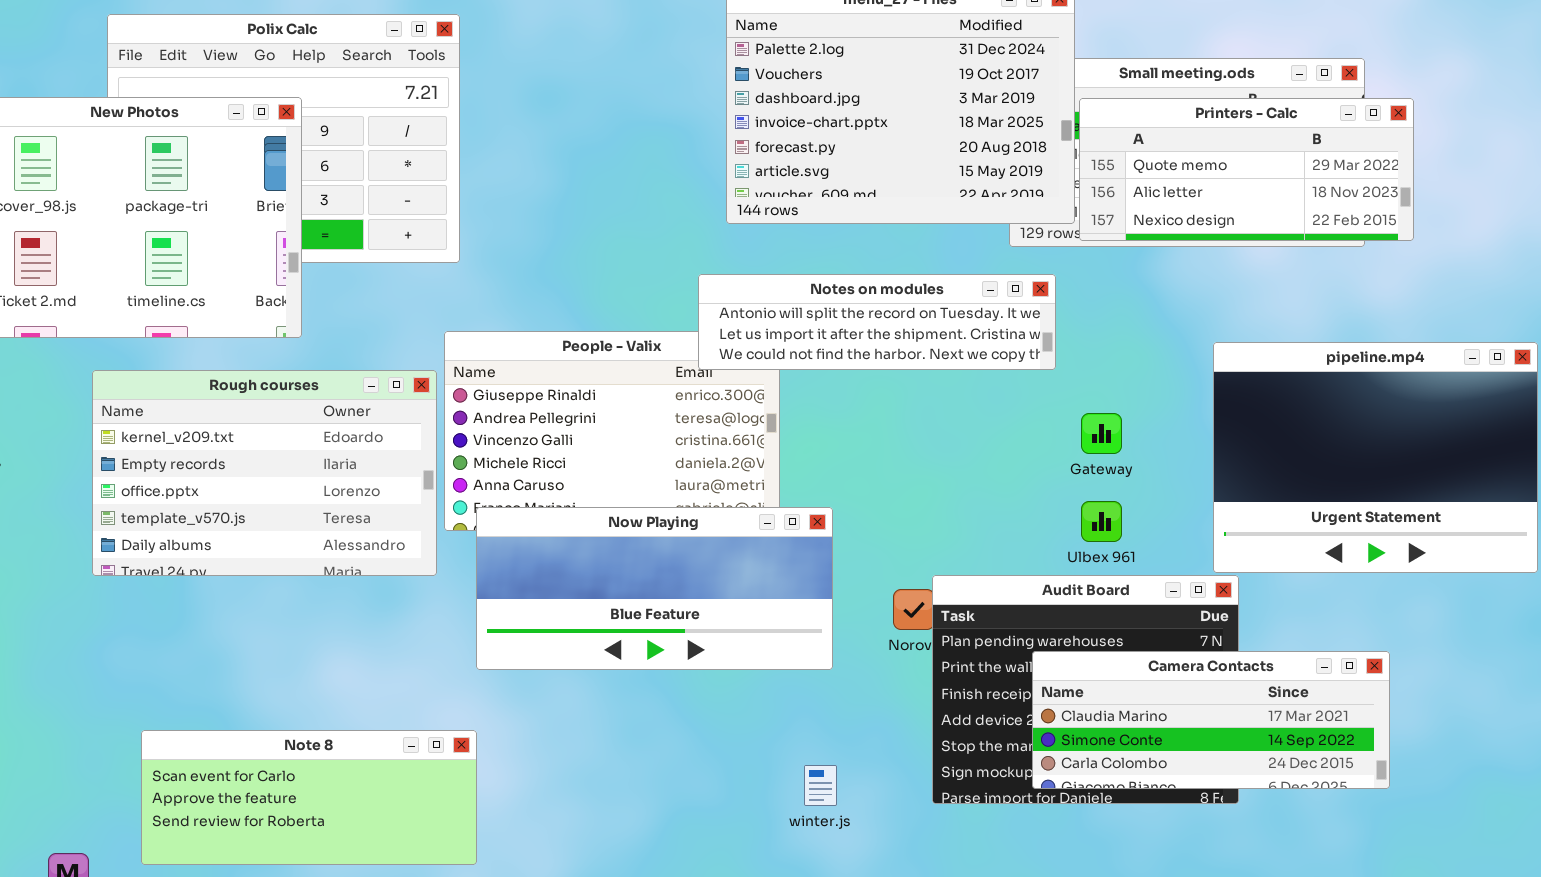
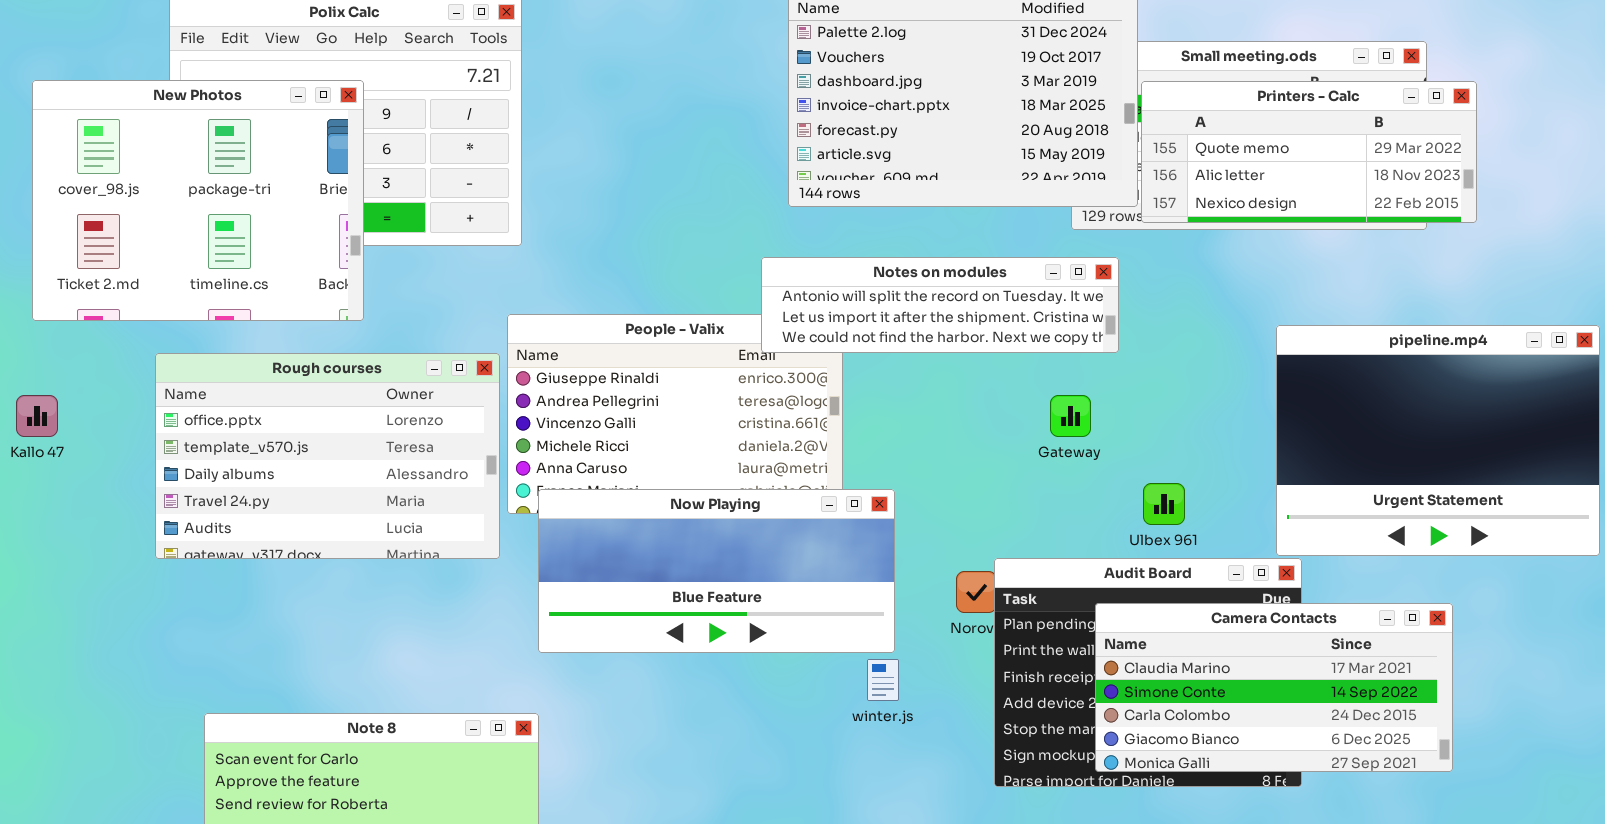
Rough courses: [92,370,437,576] -> [155,353,500,559], scrolled down 2 rows
Gateway: [1081,413,1122,454] -> [1050,395,1091,437], moved
Camera Contacts: [1032,651,1390,789] -> [1095,603,1453,772], resized
winter.js: [804,765,837,806] -> [867,659,899,701], moved

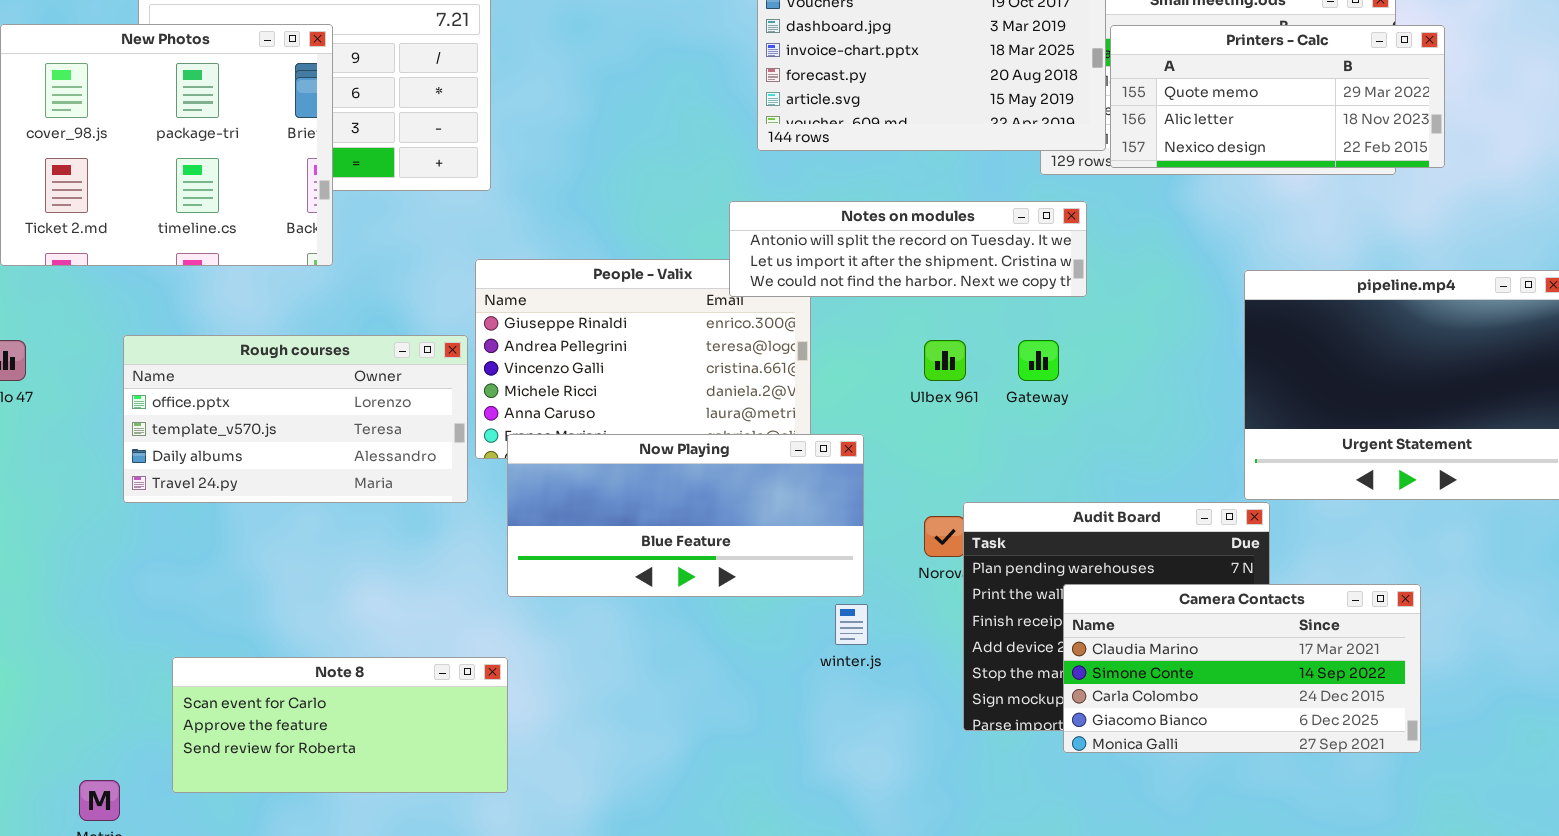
Rough courses: [155,353,500,559] -> [123,335,468,503], resized
Ulbex 961: [1143,483,1185,525] -> [924,340,966,381], moved
Camera Contacts: [1095,603,1453,772] -> [1063,584,1421,753], moved

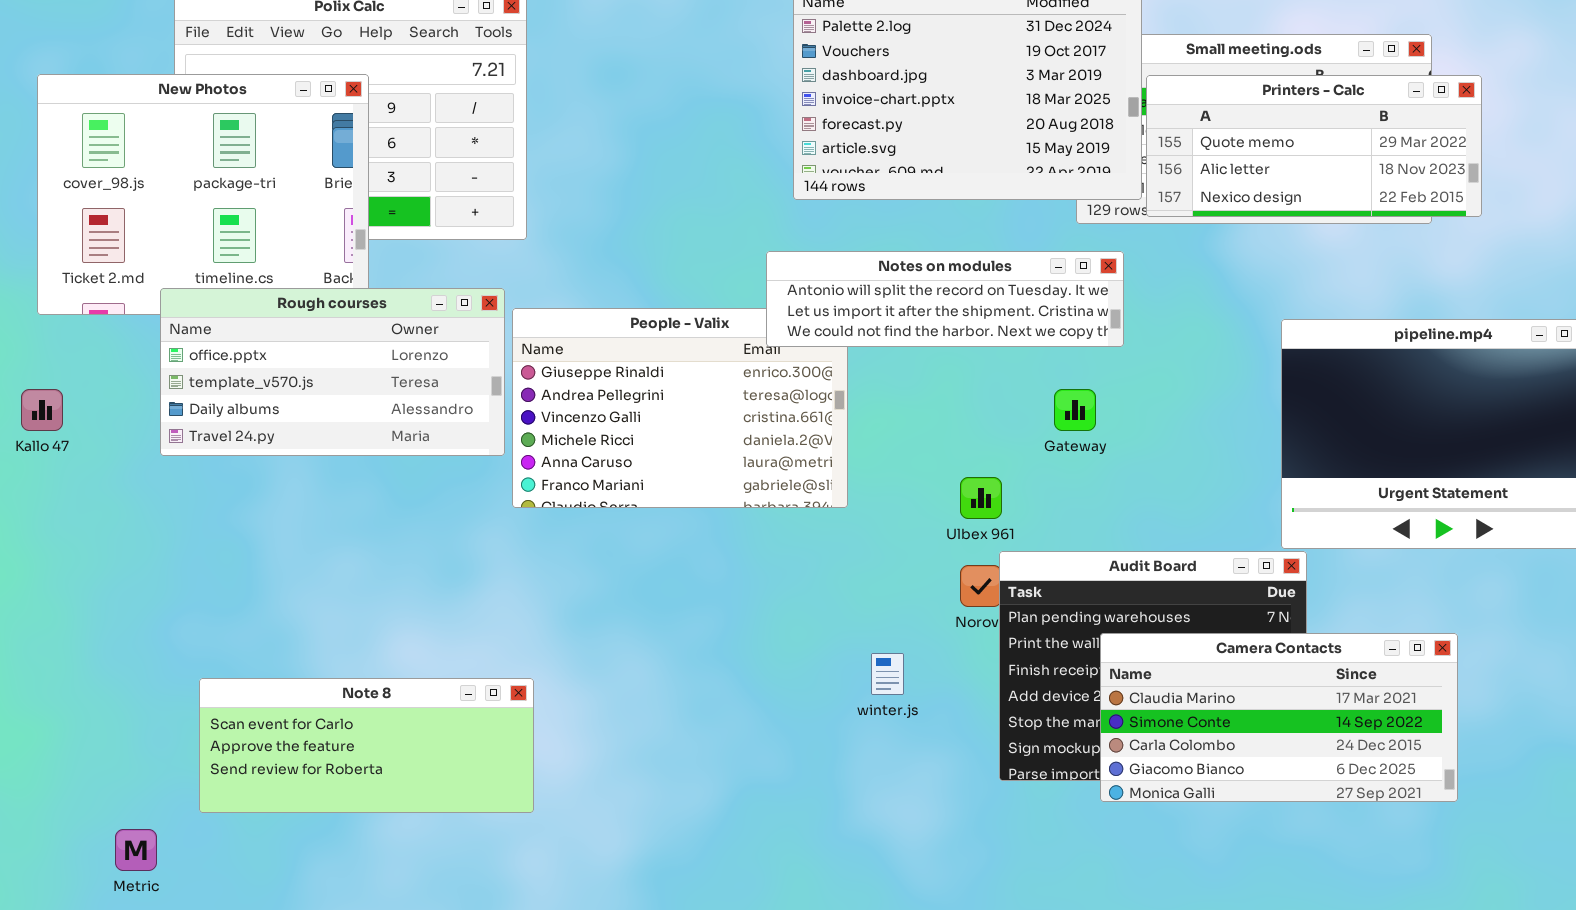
Rough courses: [123,335,468,503] -> [160,288,505,456], moved
Ulbex 961: [924,340,966,381] -> [960,477,1002,519], moved
Now Playing: [507,434,864,597] -> none, closed
Note 8: [172,657,508,793] -> [199,678,534,813], moved

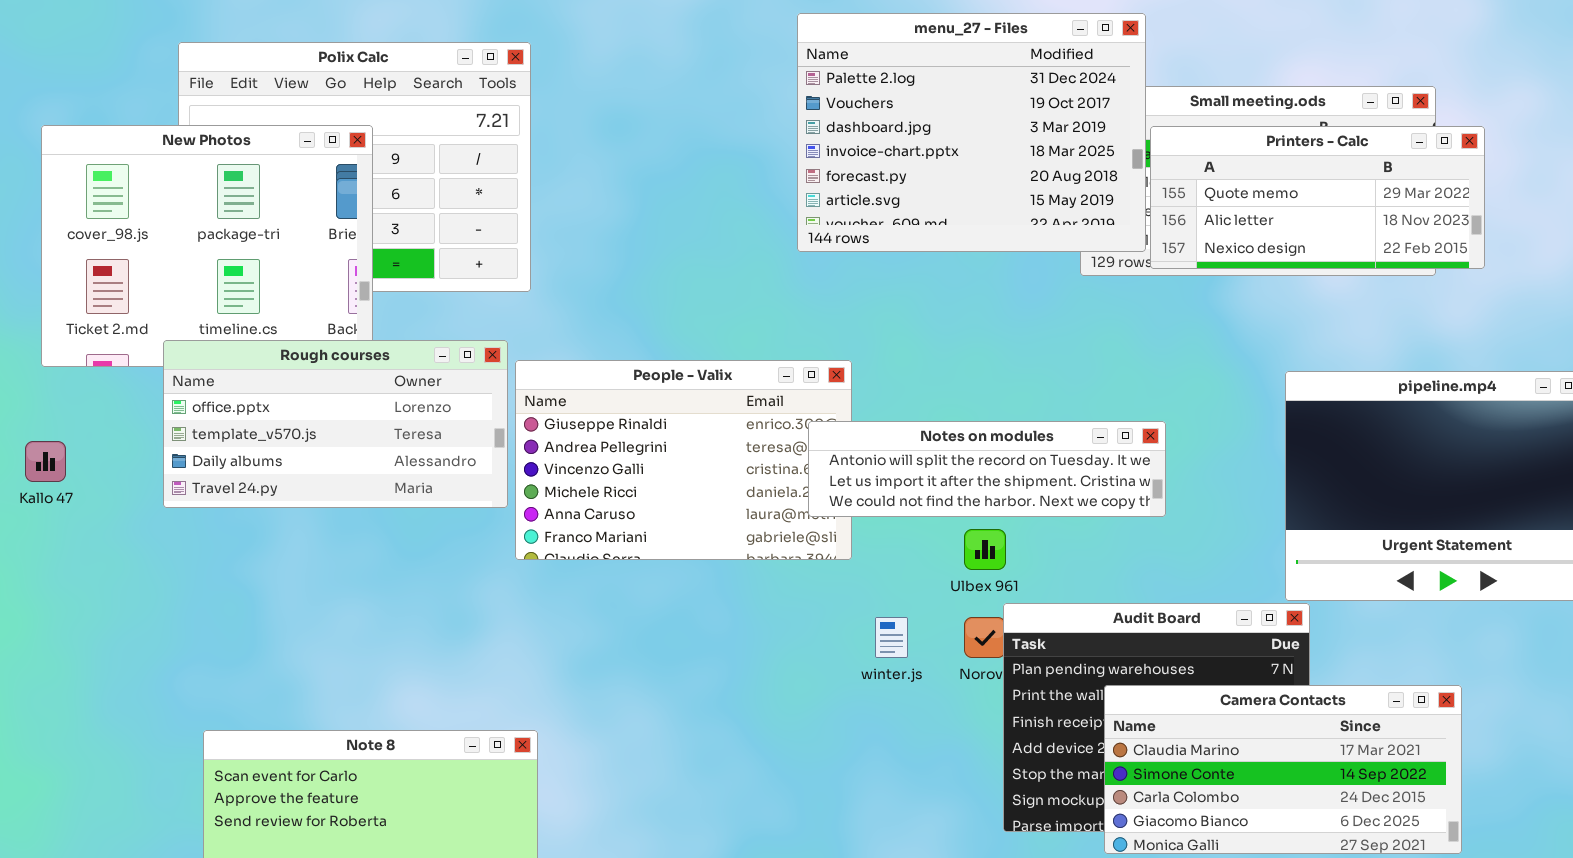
Notes on modules: [766,251,1124,347] -> [808,421,1166,517], moved
winter.js: [871,653,904,695] -> [875,617,908,658], moved

